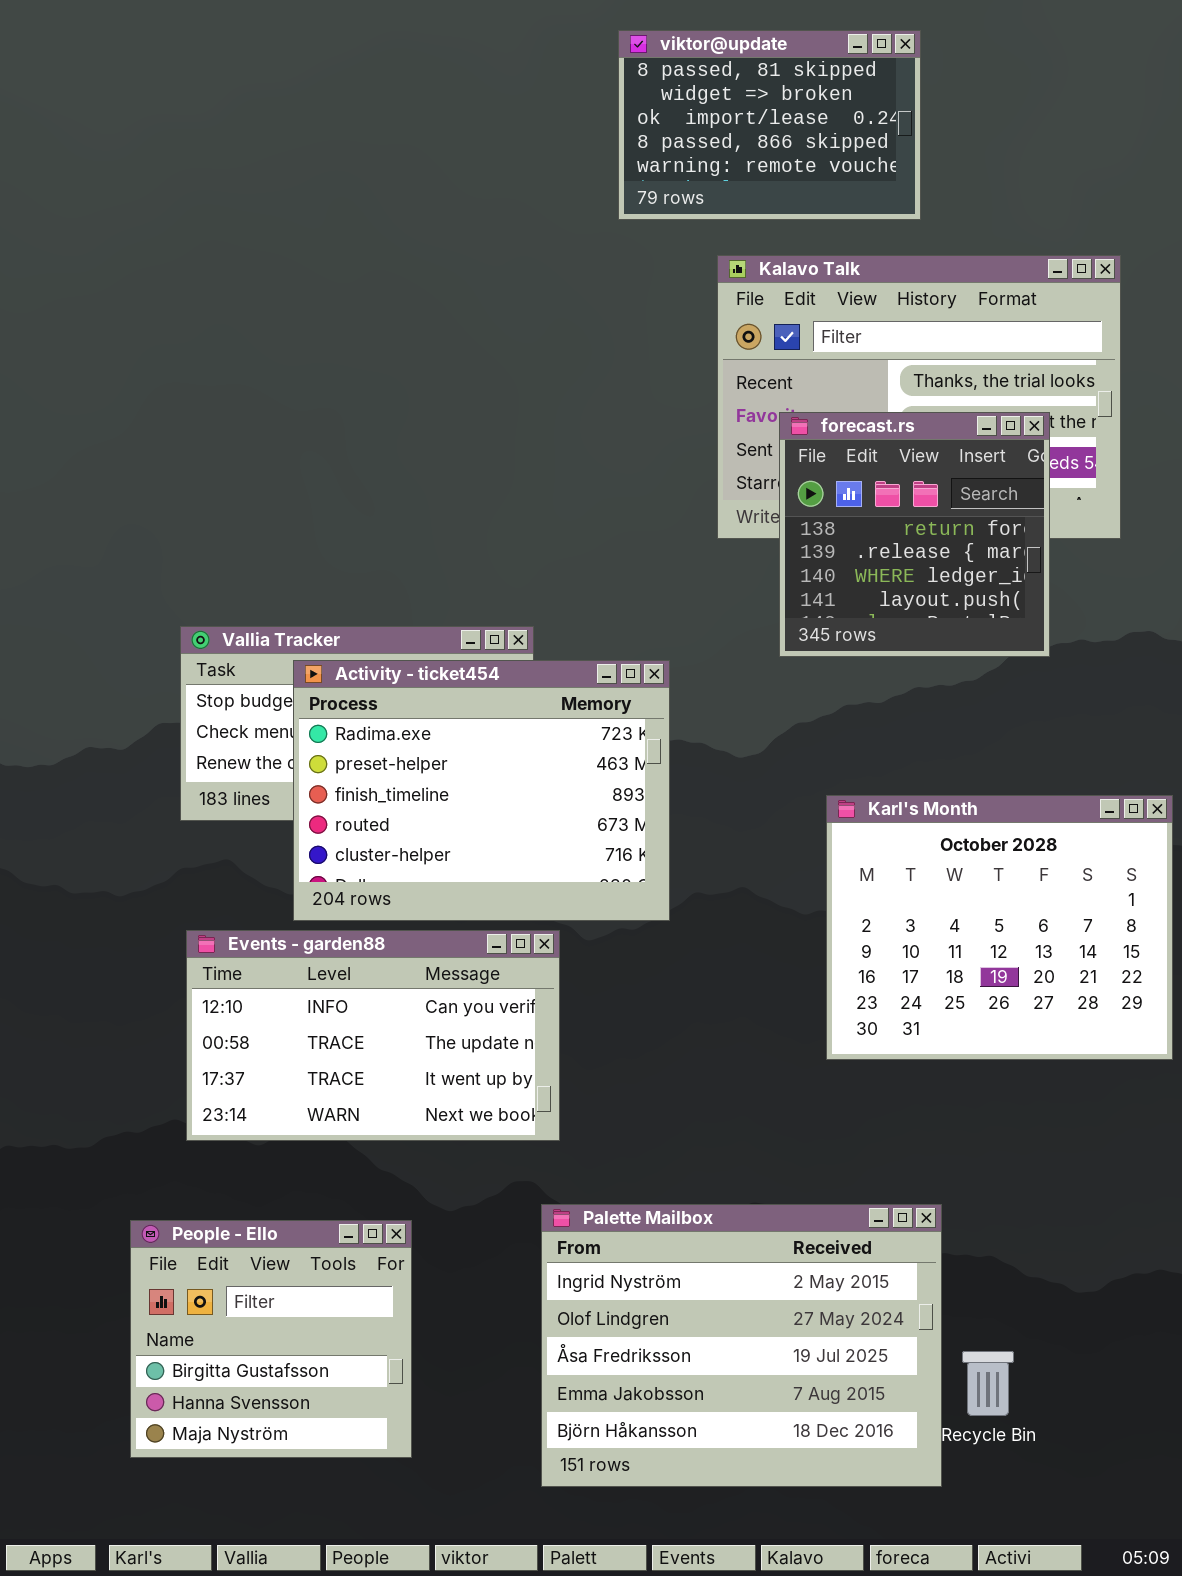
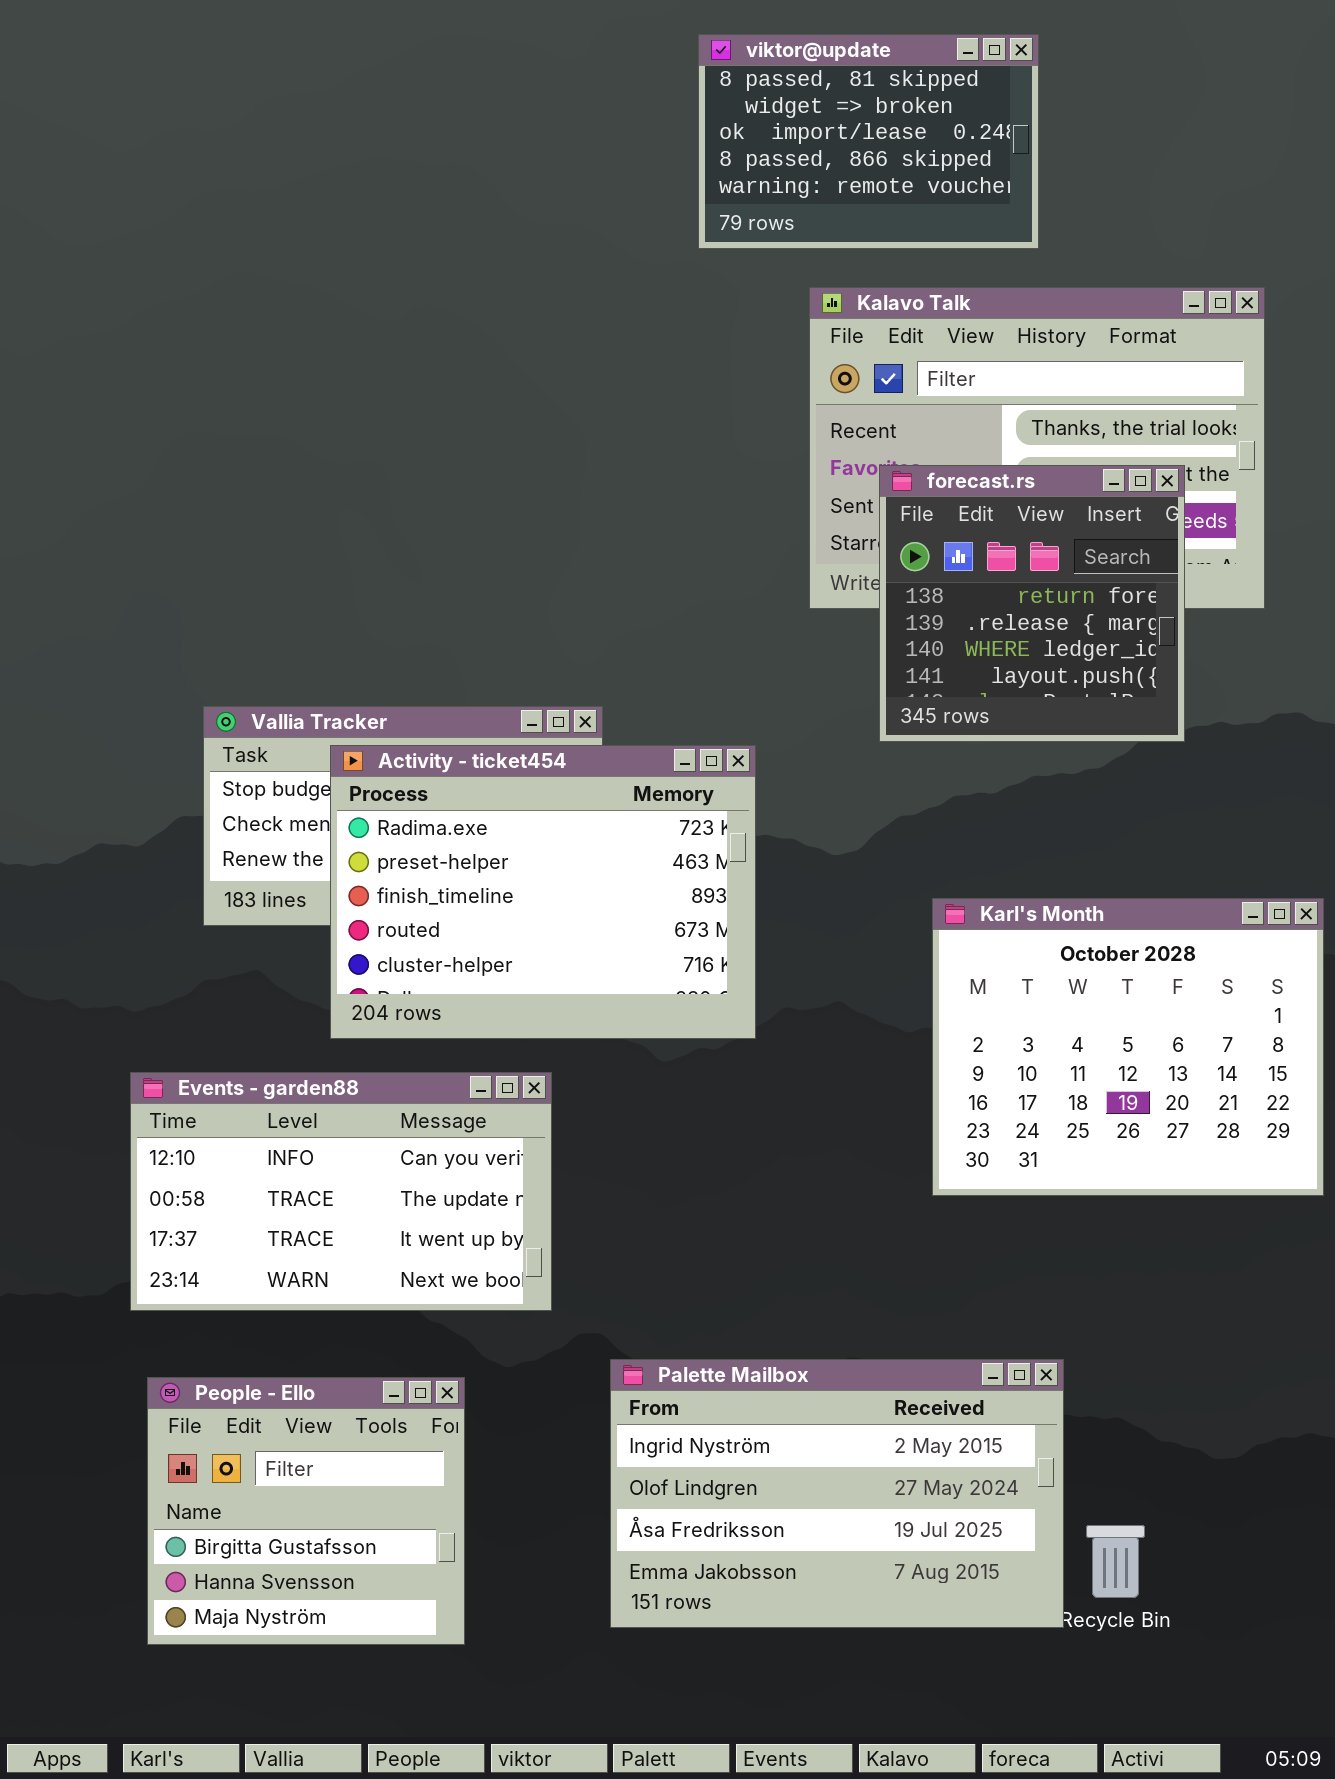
Events - garden88: [186,930,560,1141] -> [130,1072,552,1311], moved
Palette Mailbox: [541,1204,942,1487] -> [610,1359,1064,1628], resized

